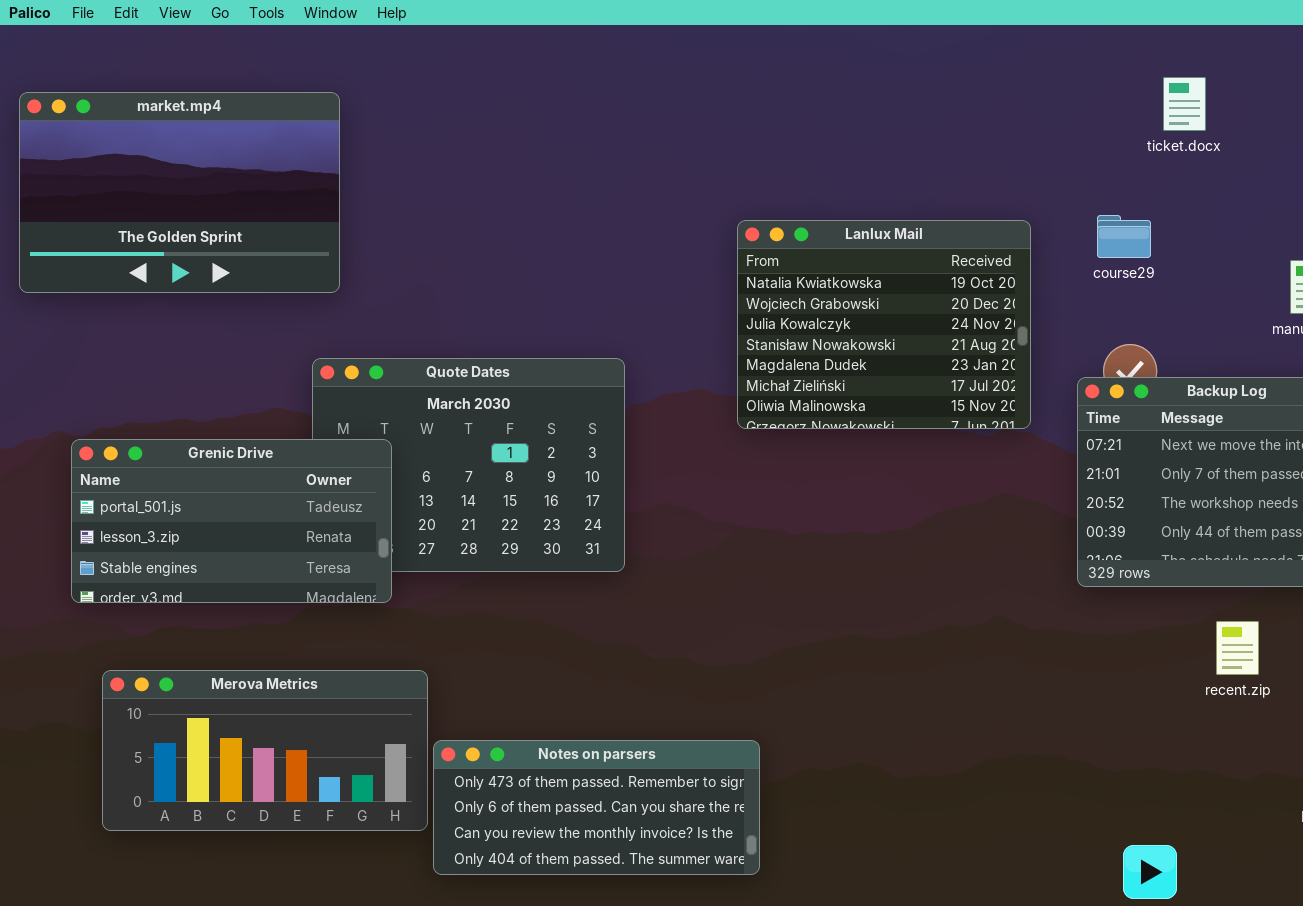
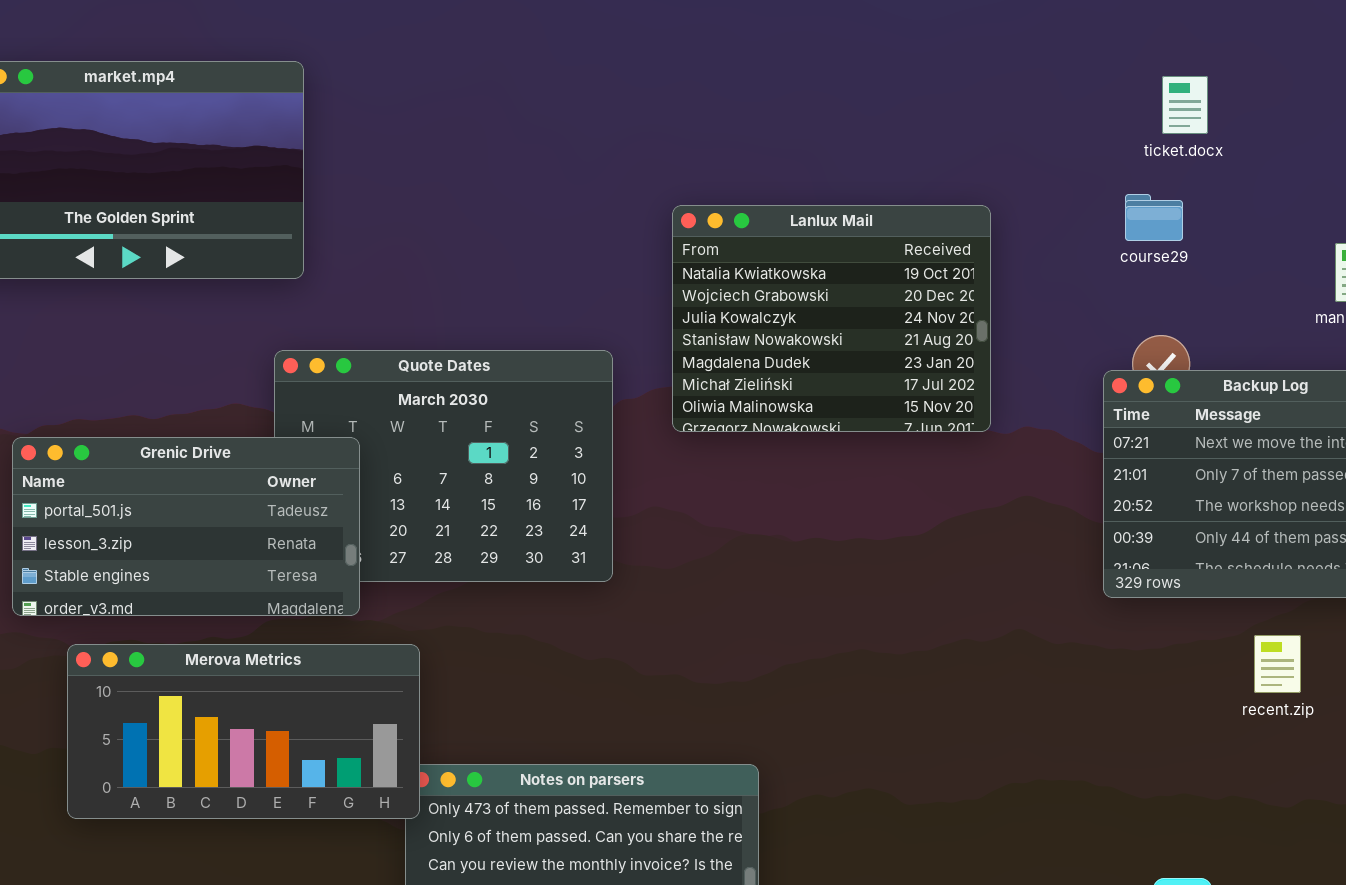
ticket.docx: [1163,77,1206,131] -> [1162,76,1208,134], moved
Lanlux Mail: [737,220,1031,429] -> [672,205,991,432], moved
Merova Metrics: [102,670,428,831] -> [67,644,420,819], moved

